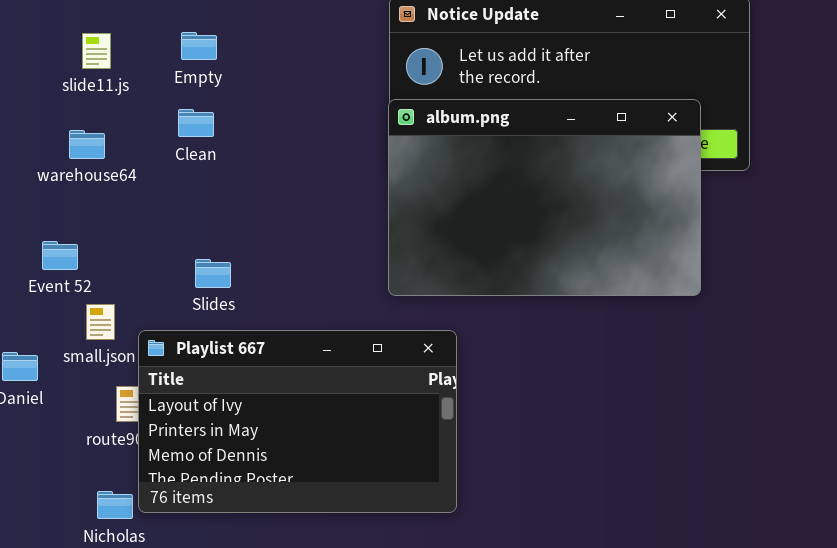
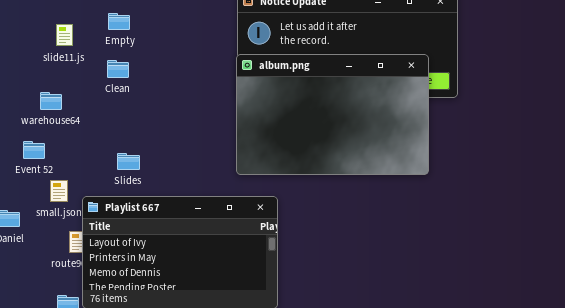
slide11.js: [82,33,111,69] -> [56,24,73,46], moved
warehouse64: [69,130,105,159] -> [40,92,62,110], moved

